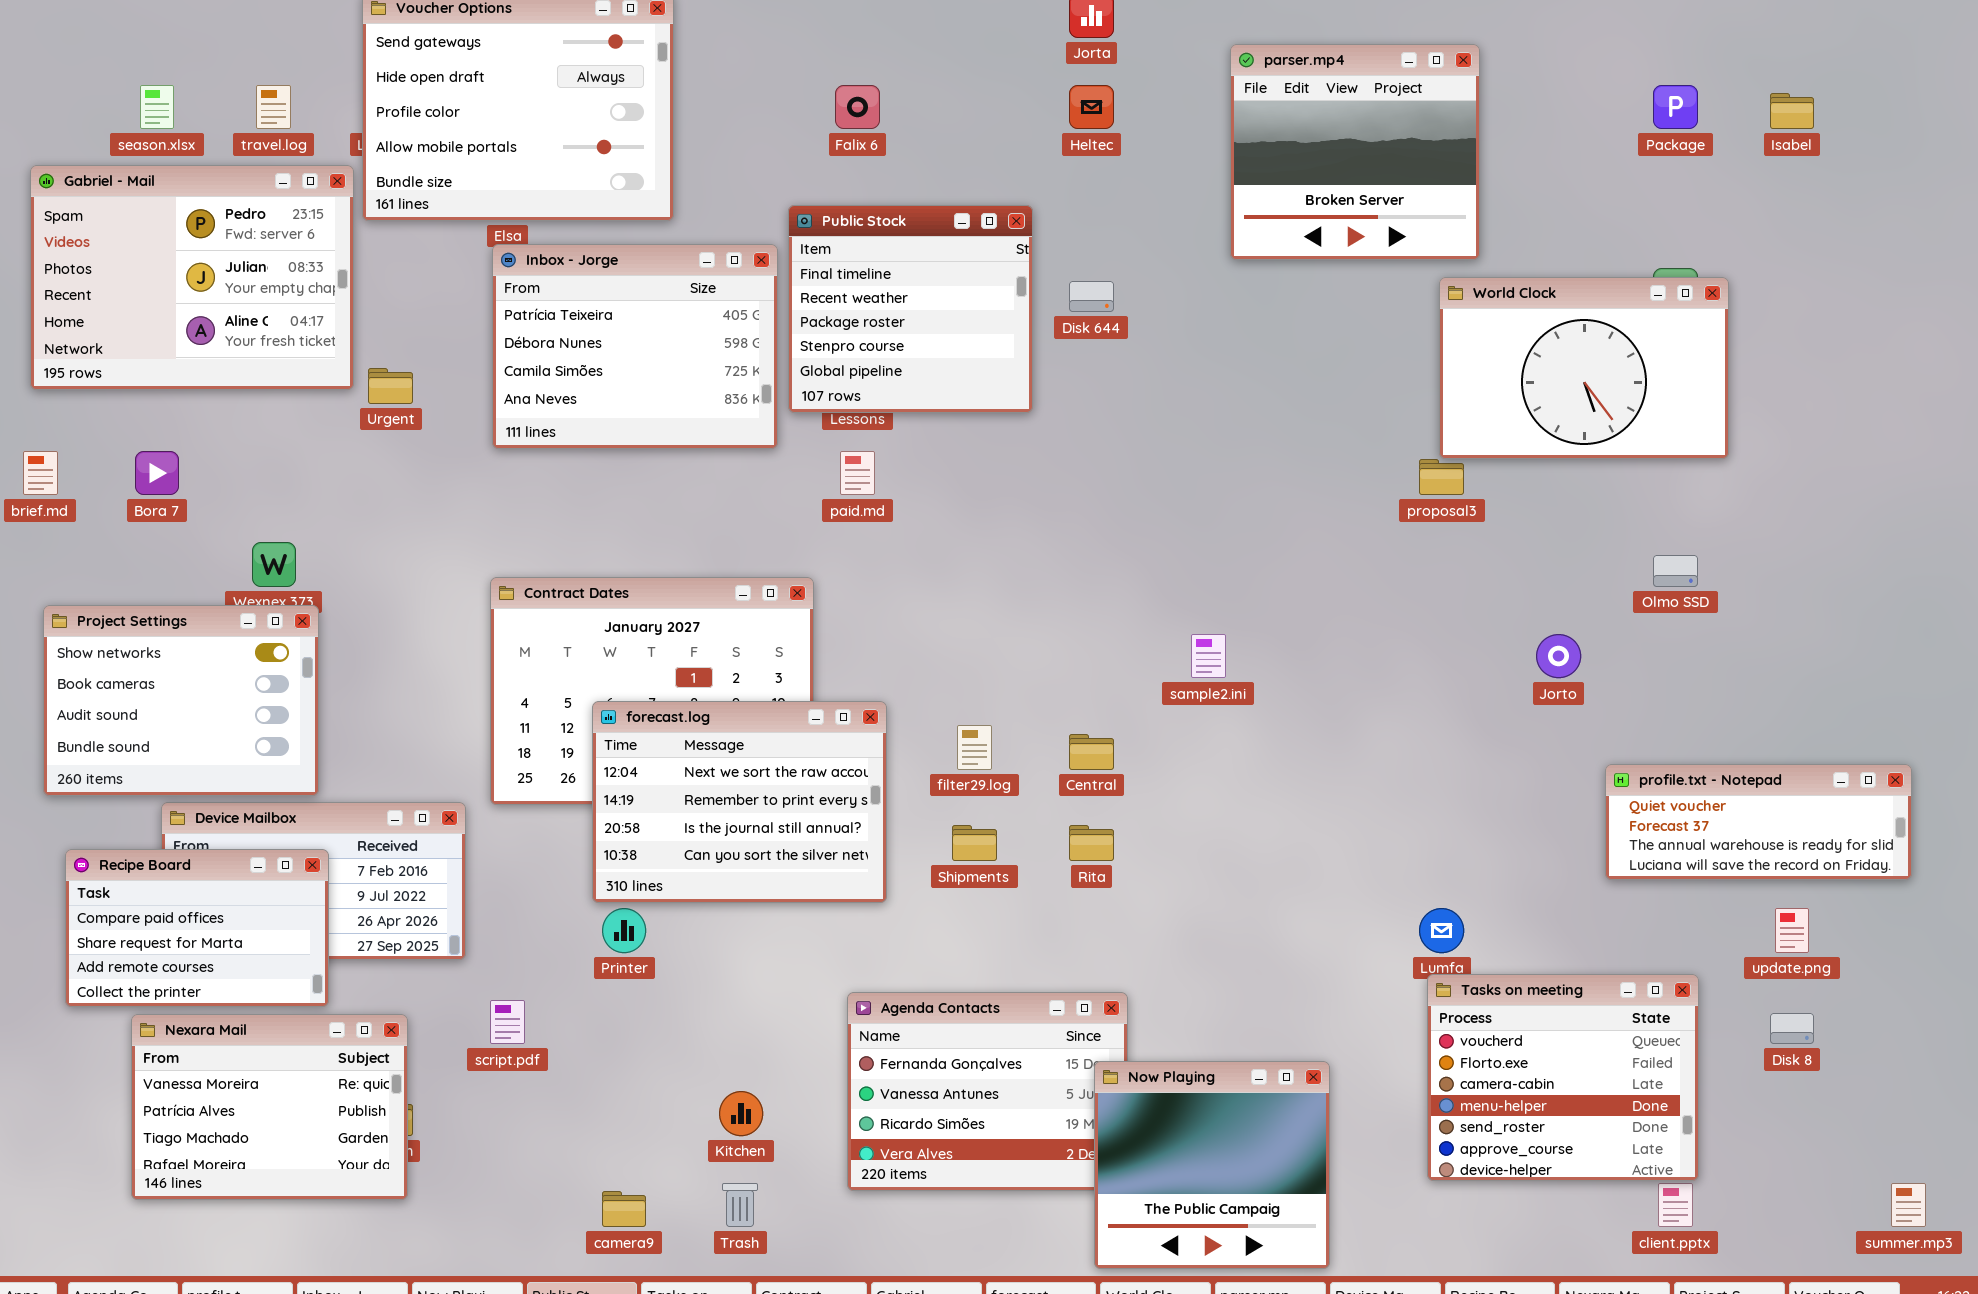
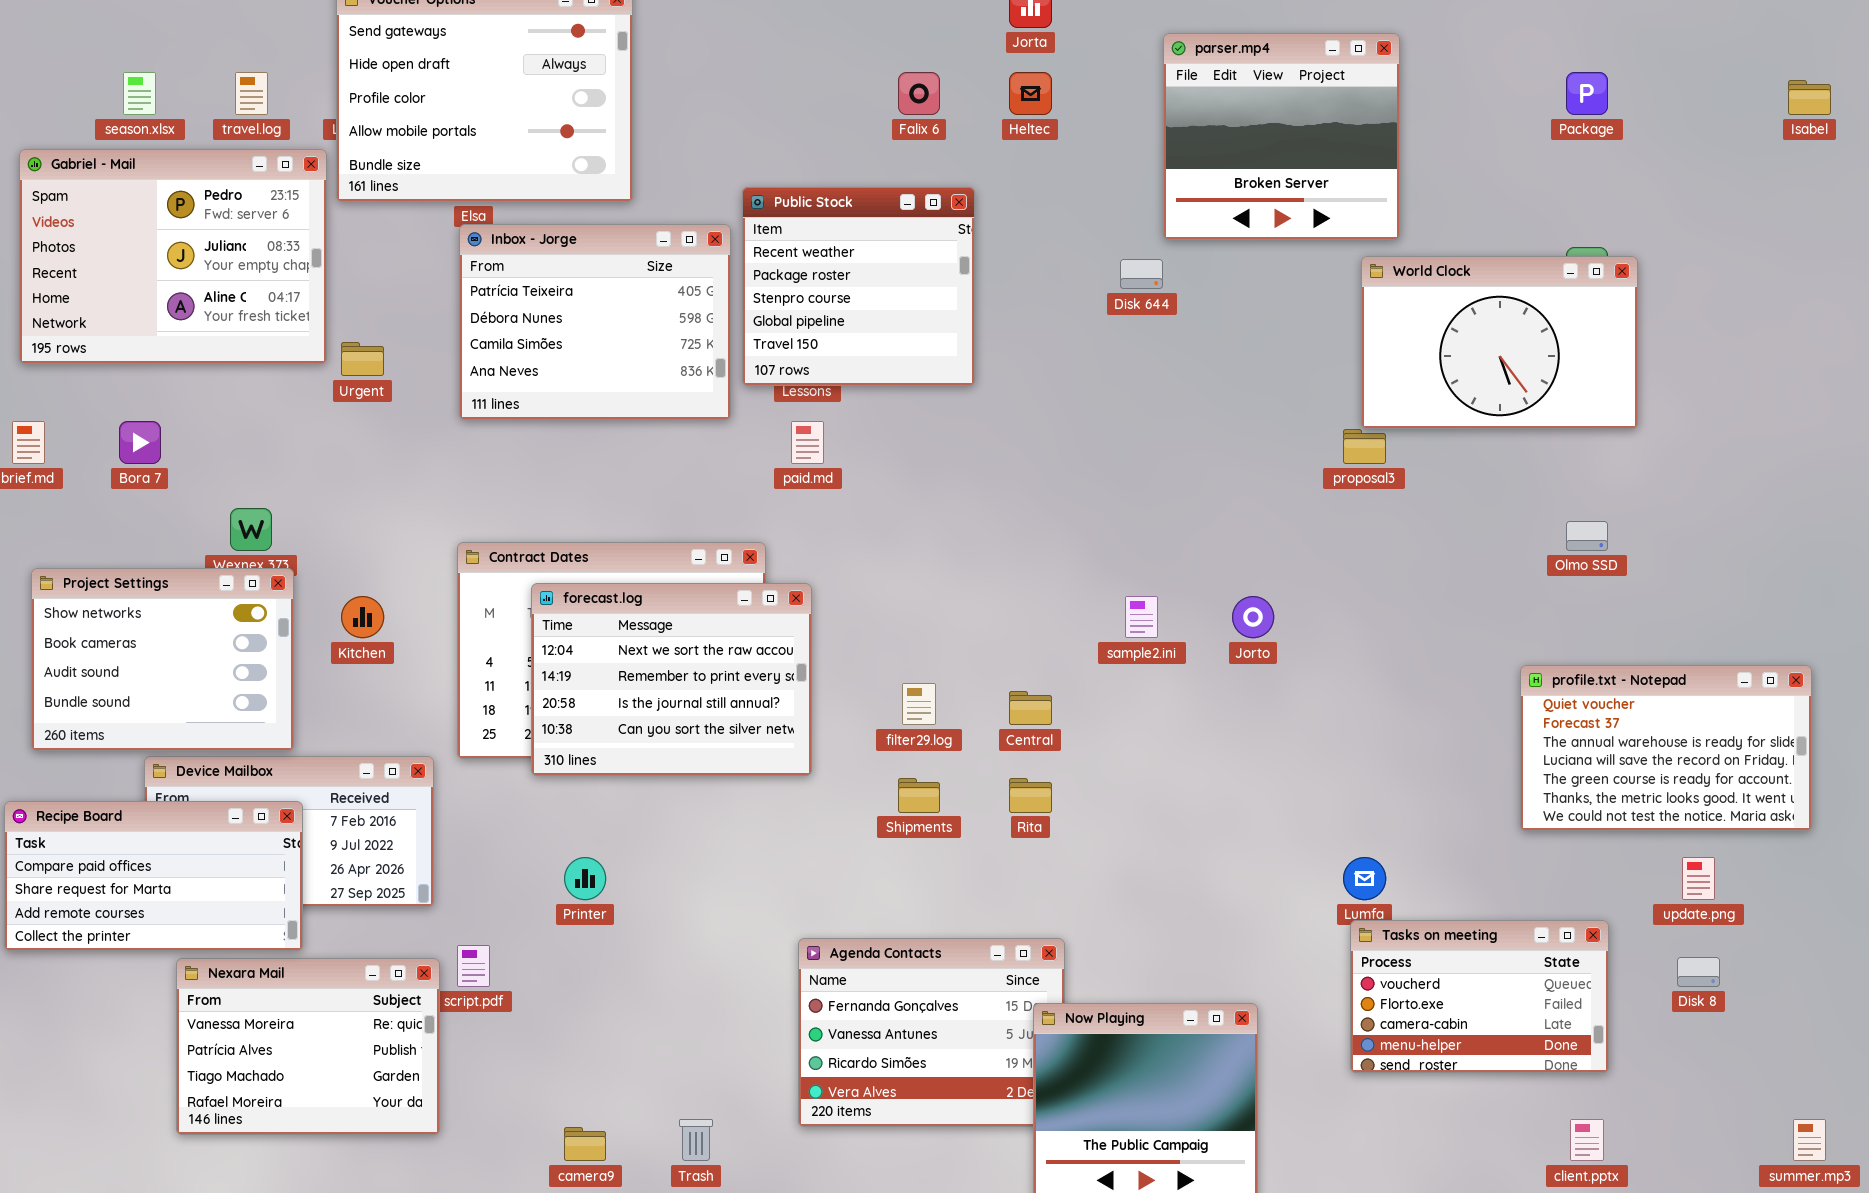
Falix 6: [835,85,880,129] -> [898,72,940,115], moved
Isabel: [1770,93,1814,129] -> [1788,80,1831,115], moved
Public Stock: [788,205,1033,413] -> [742,187,975,386], scrolled down 1 row
Disk 644: [1069,281,1114,312] -> [1120,259,1163,289], moved
Jorto: [1536,634,1581,678] -> [1232,596,1274,638], moved
forecast.log: [592,701,887,903] -> [531,583,812,776], moved
profile.txt - Notepad: [1605,764,1912,880] -> [1520,665,1812,831], resized
Recipe Board: [65,849,329,1007] -> [4,801,303,951], resized
Tasks on meeting: [1427,974,1699,1181] -> [1350,920,1609,1073], resized
Nexara Mail: [131,1014,408,1200] -> [176,958,440,1135], moved
Kitchen: [719,1091,763,1136] -> [341,596,384,638], moved

